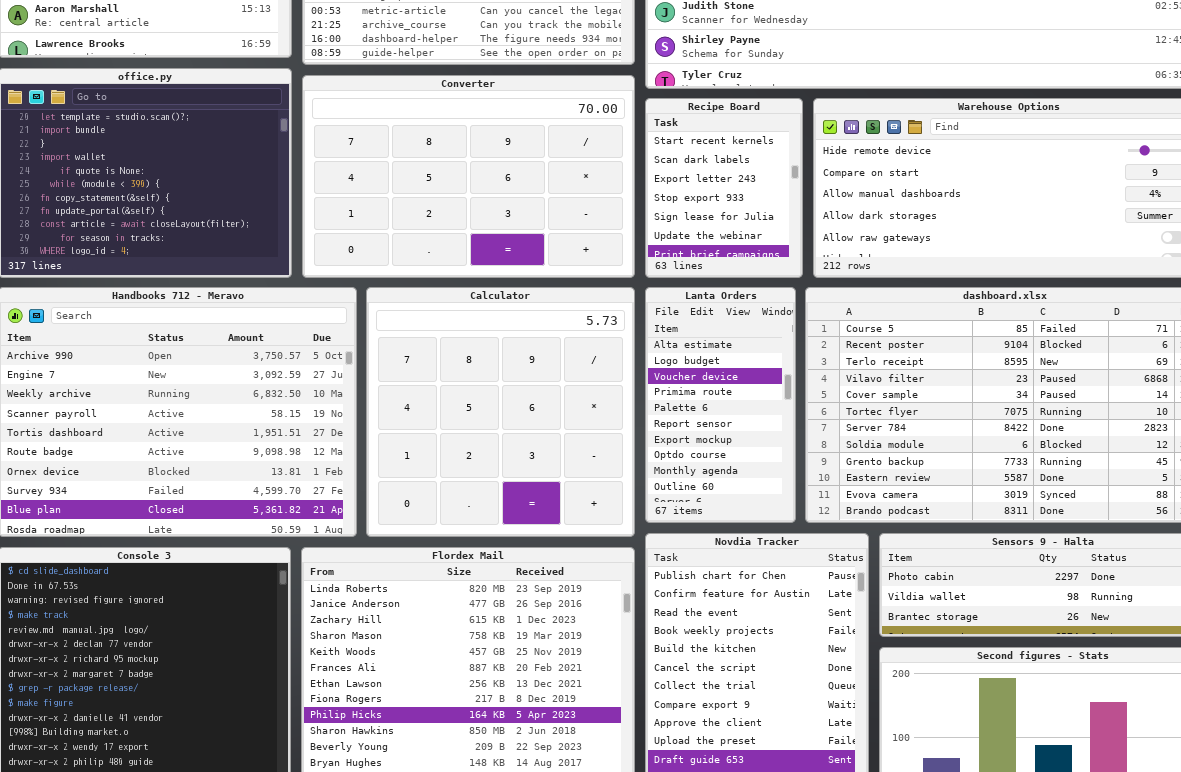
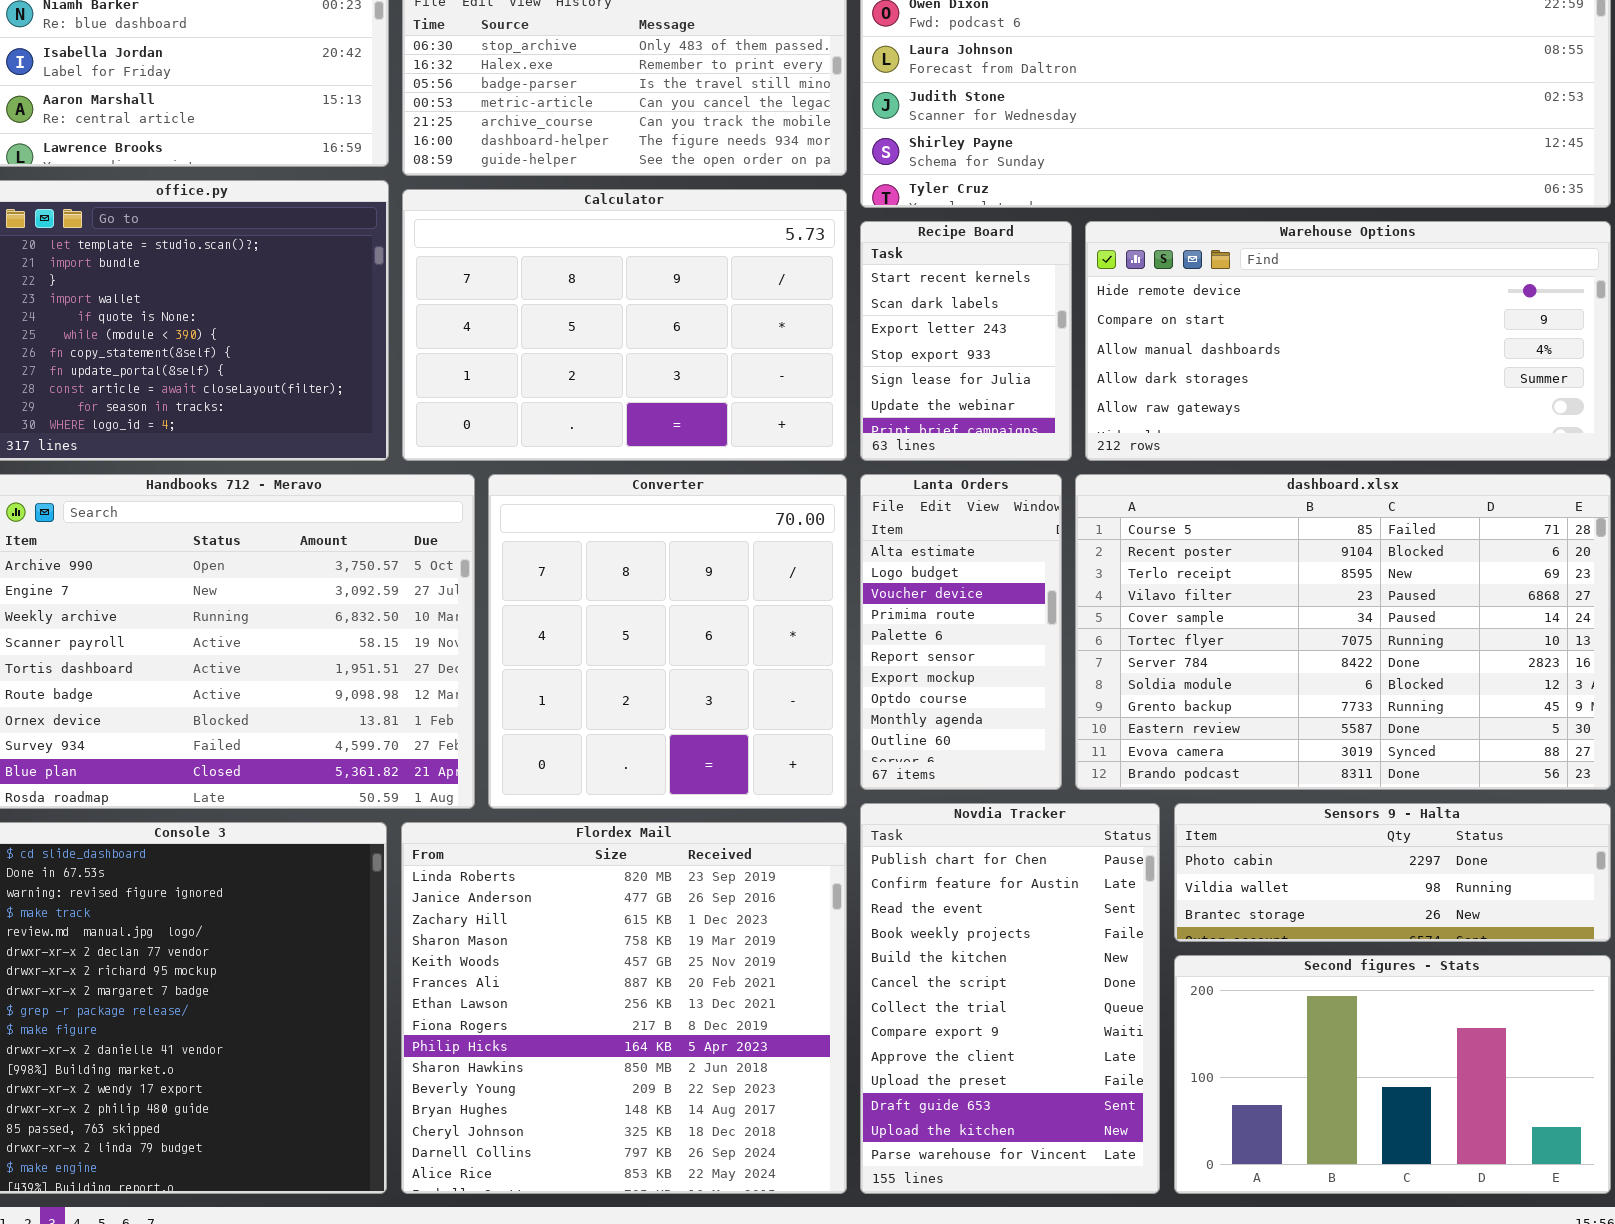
Converter: [302,75,635,278] -> [488,474,847,809], moved, resized
Calculator: [366,287,635,537] -> [402,189,847,461], moved, resized

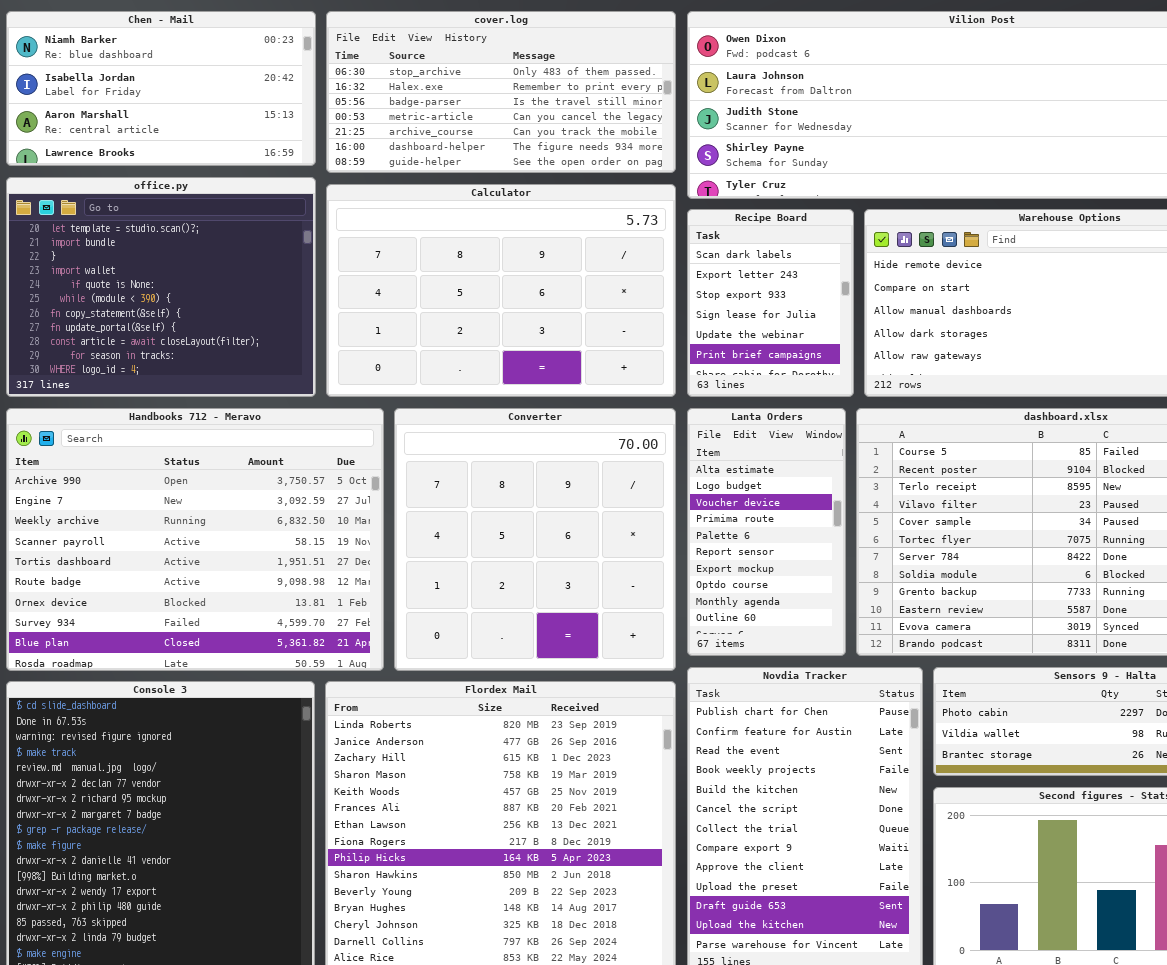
Recipe Board: [860,221,1072,461] -> [687,209,854,397], scrolled down 1 row

